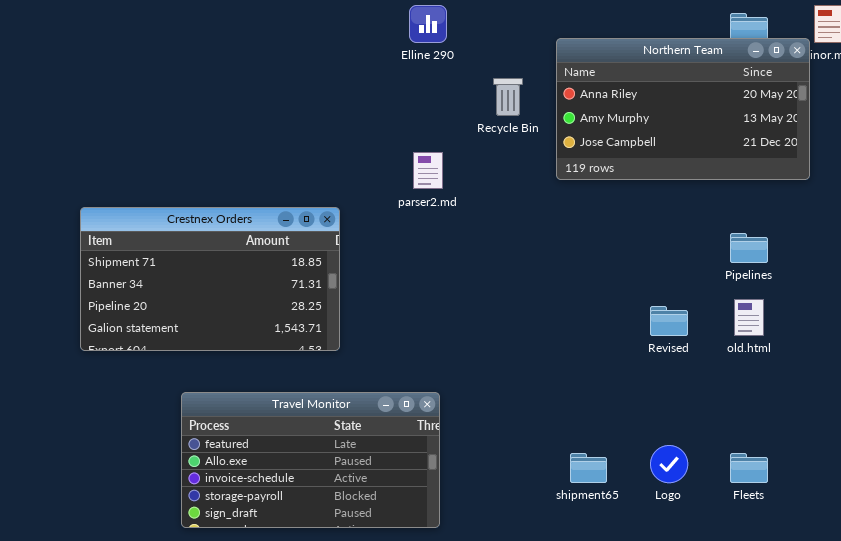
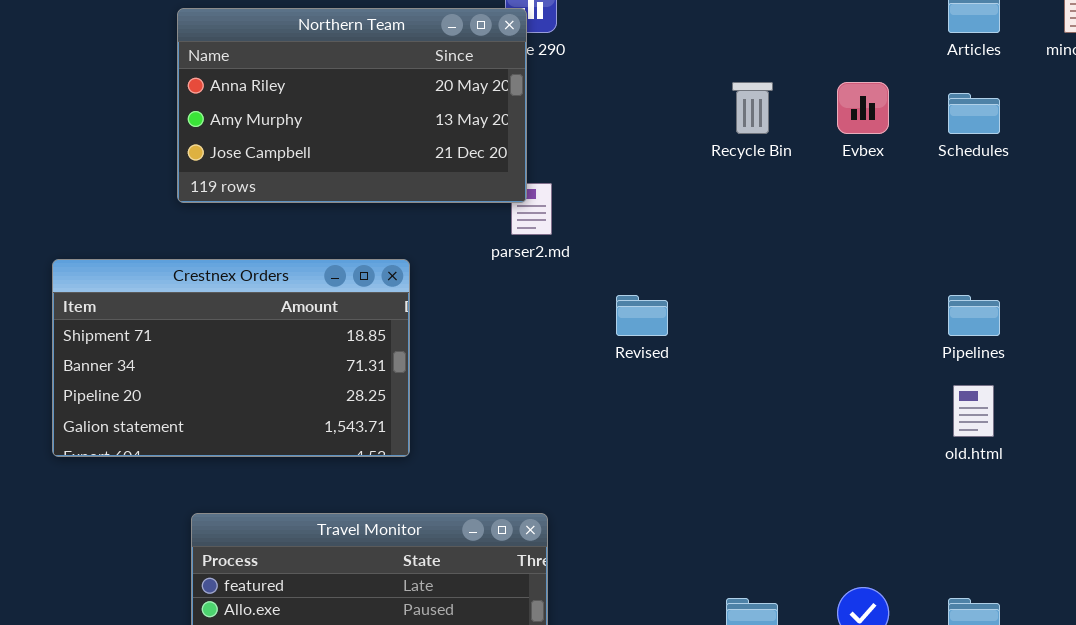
Northern Team: [556,38,810,180] -> [177,8,527,203], moved
Recycle Bin: [493,78,523,116] -> [732,82,773,134], moved
Revised: [650,306,688,336] -> [616,295,668,336], moved

